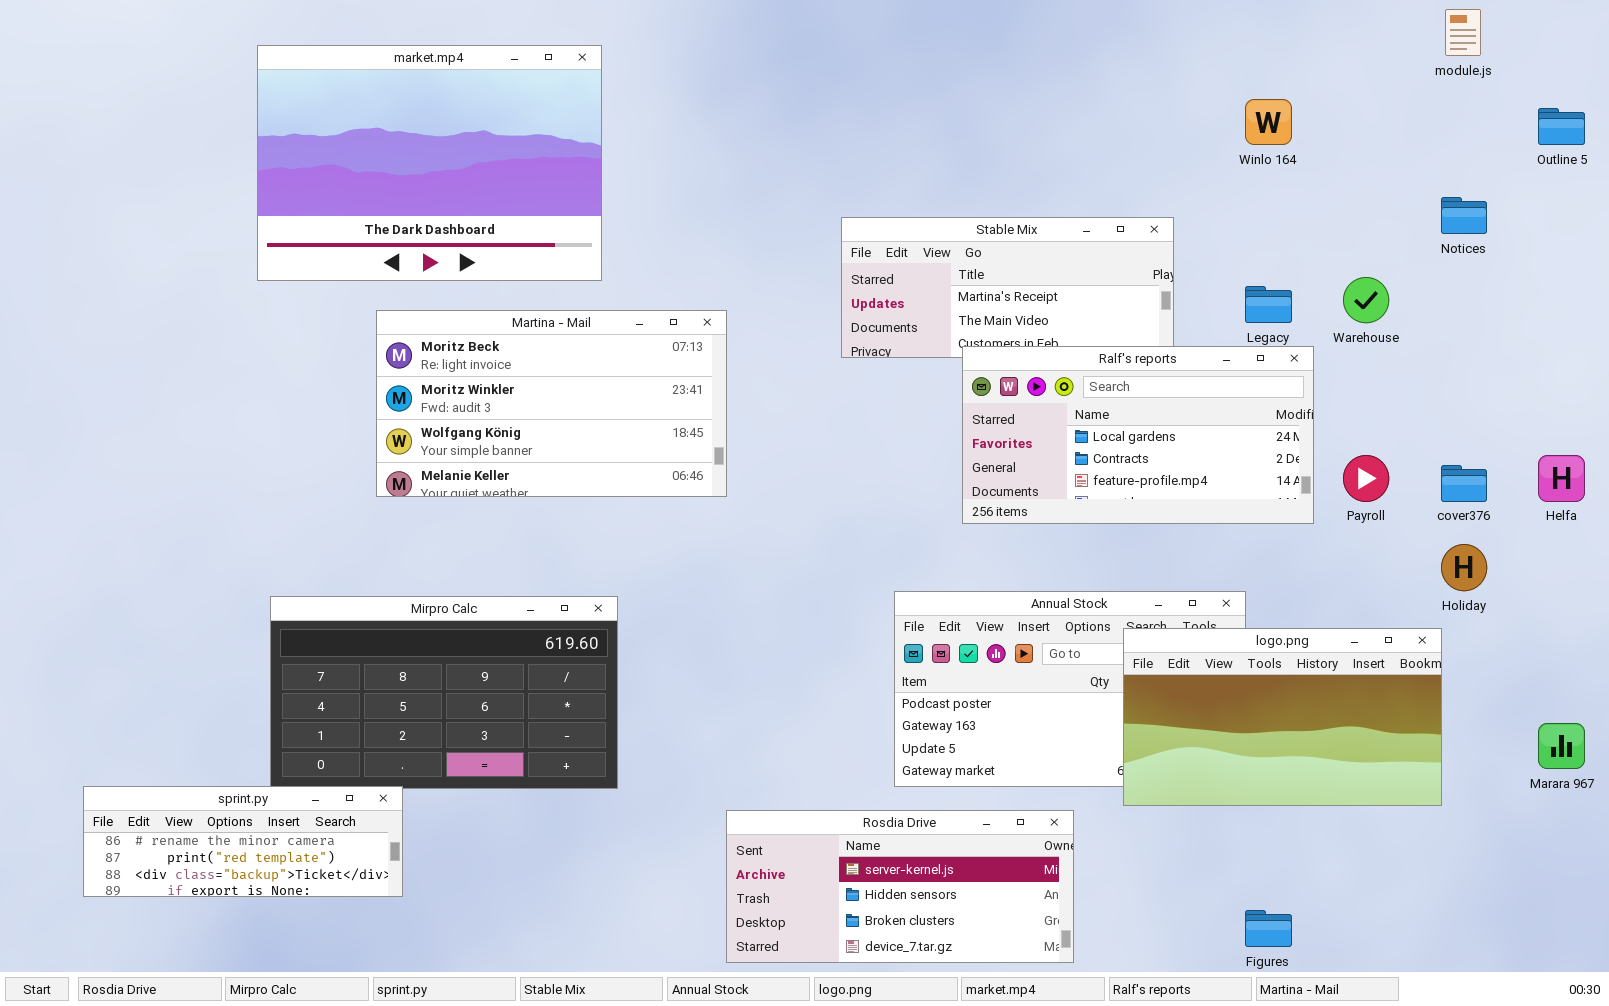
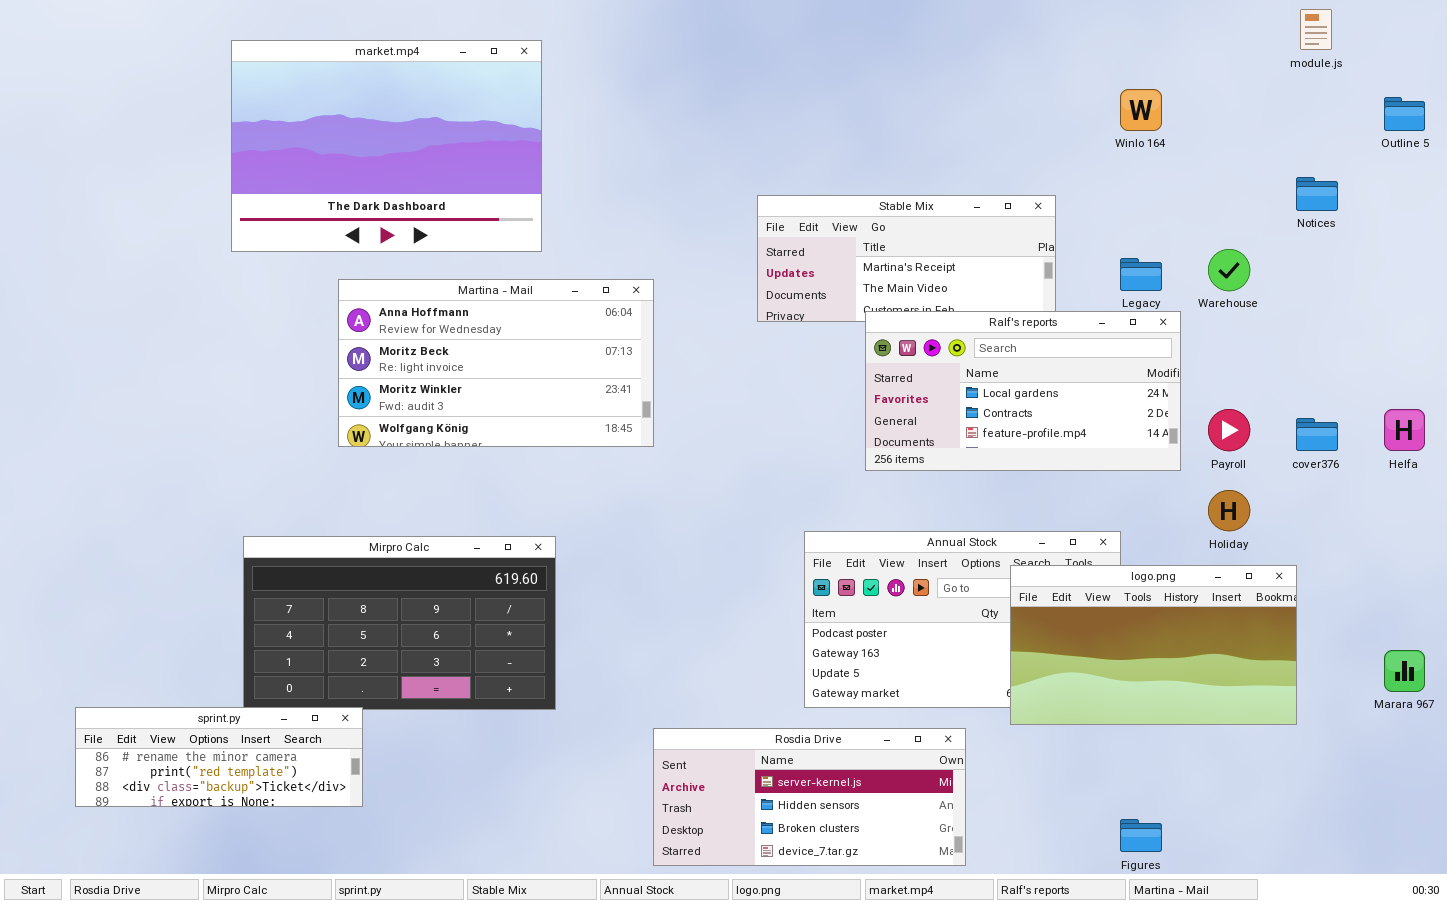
Martina - Mail: [376,310,727,497] -> [338,279,654,447], scrolled up 1 row
Holiday: [1441,544,1487,591] -> [1208,490,1250,531], moved

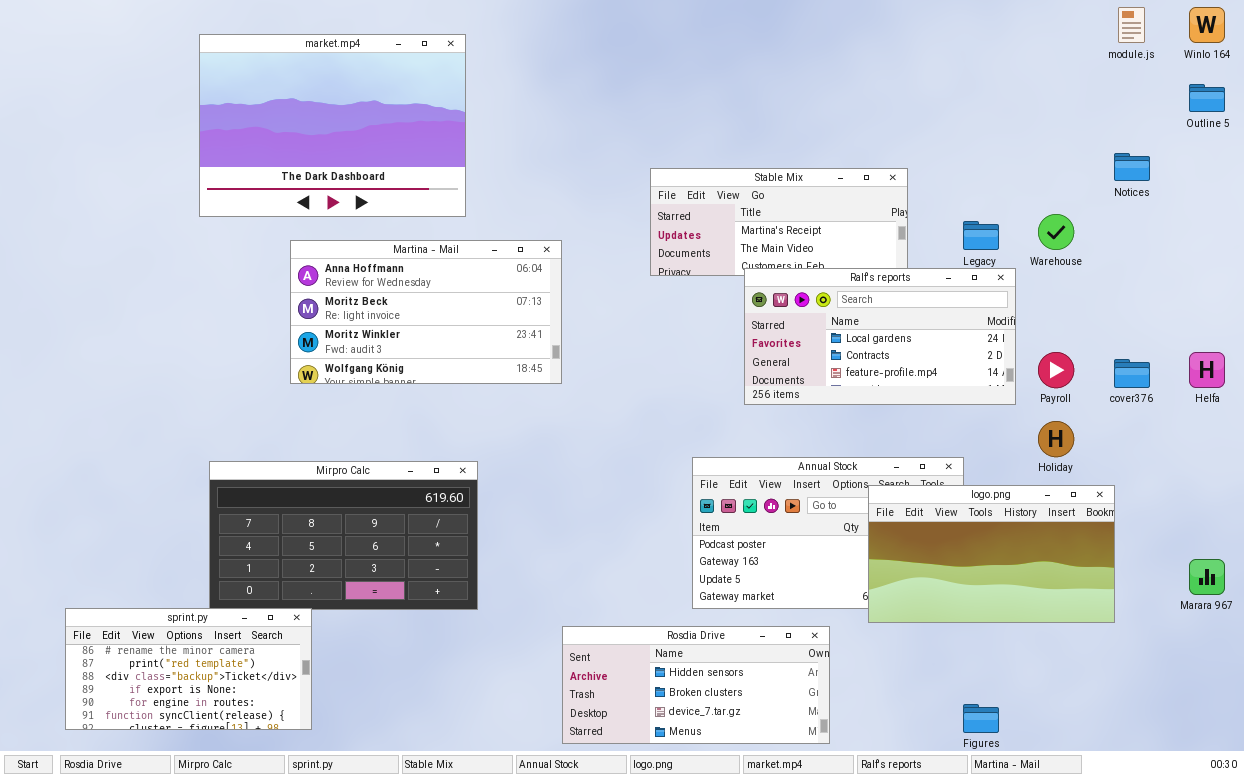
Winlo 164: [1120,89,1162,131] -> [1189,7,1225,43], moved
sprint.py: [75,707,363,807] -> [65,608,312,730], resized
Rosdia Drive: [653,728,966,866] -> [562,626,830,744], scrolled down 1 row

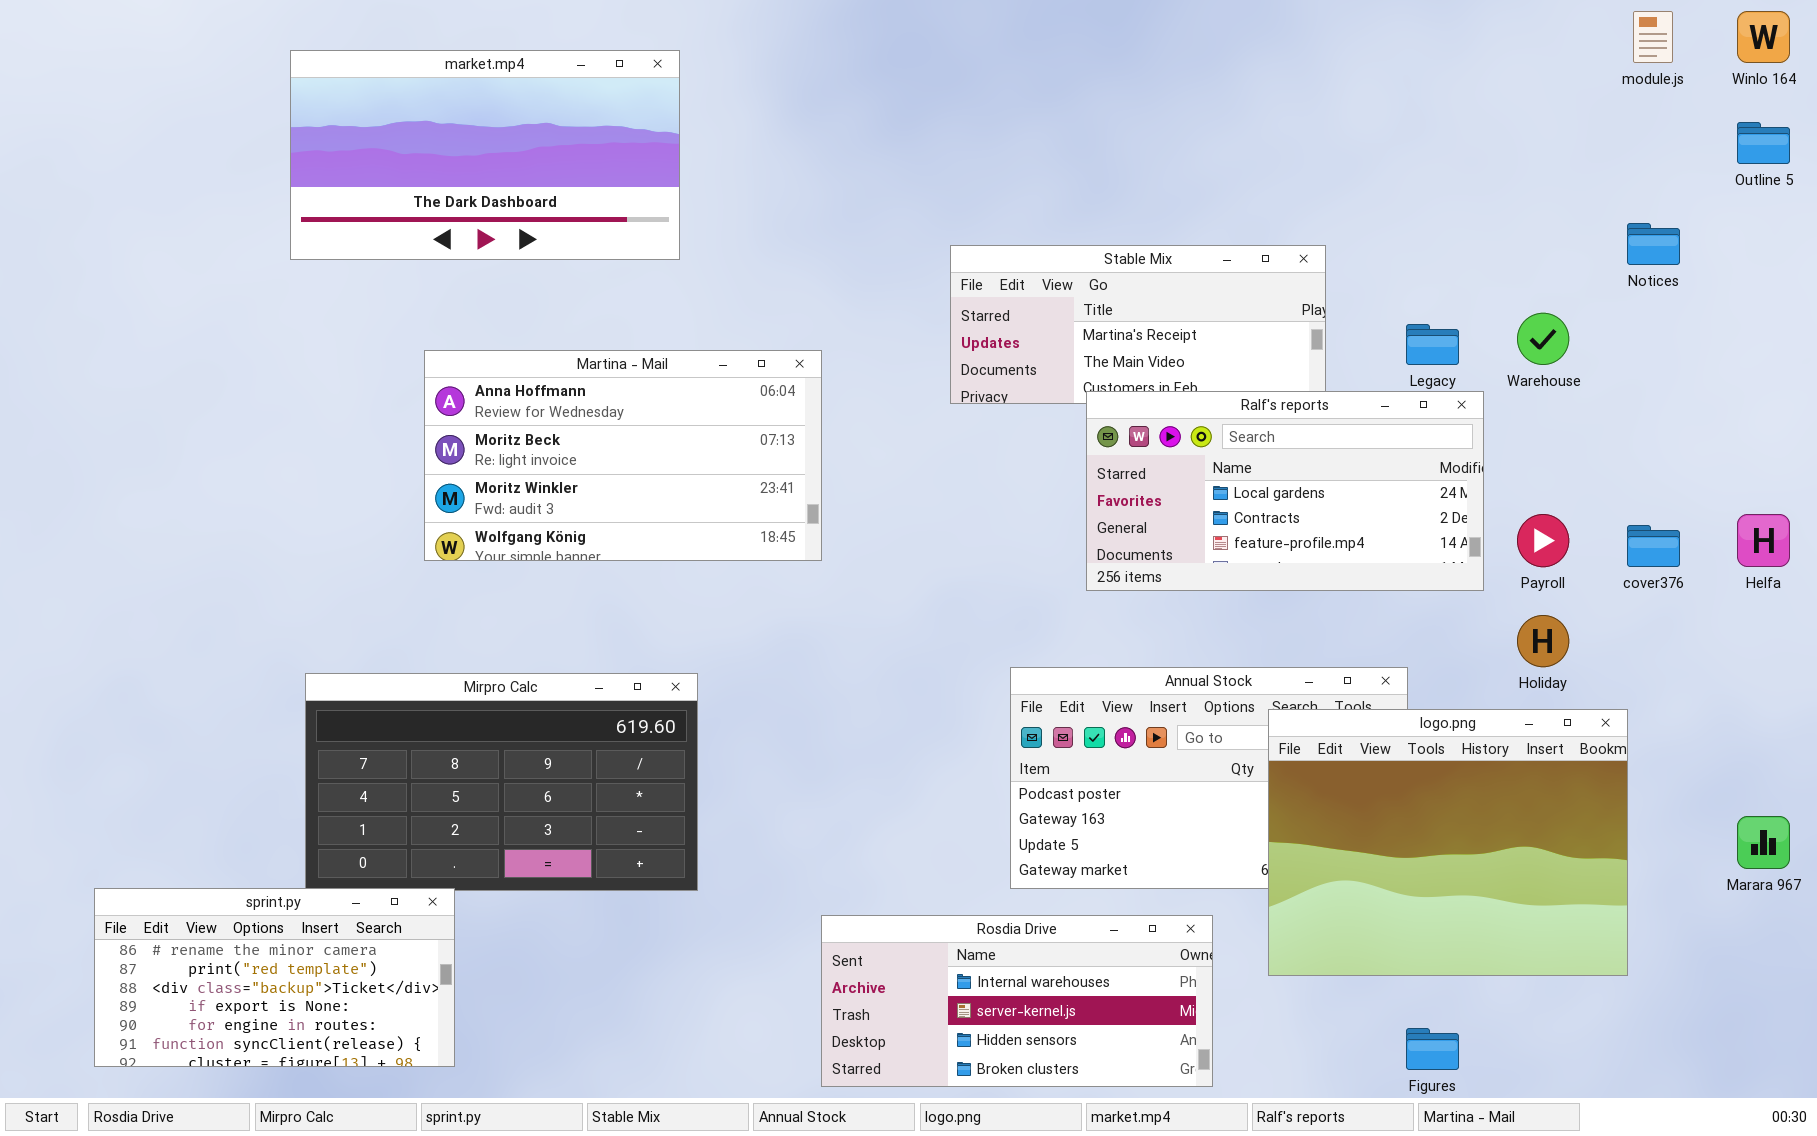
market.mp4: [199,34,466,217] -> [290,50,680,260], resized
logo.png: [868,485,1115,623] -> [1268,709,1628,976], resized
Rosdia Drive: [562,626,830,744] -> [821,915,1213,1087], scrolled up 2 rows

